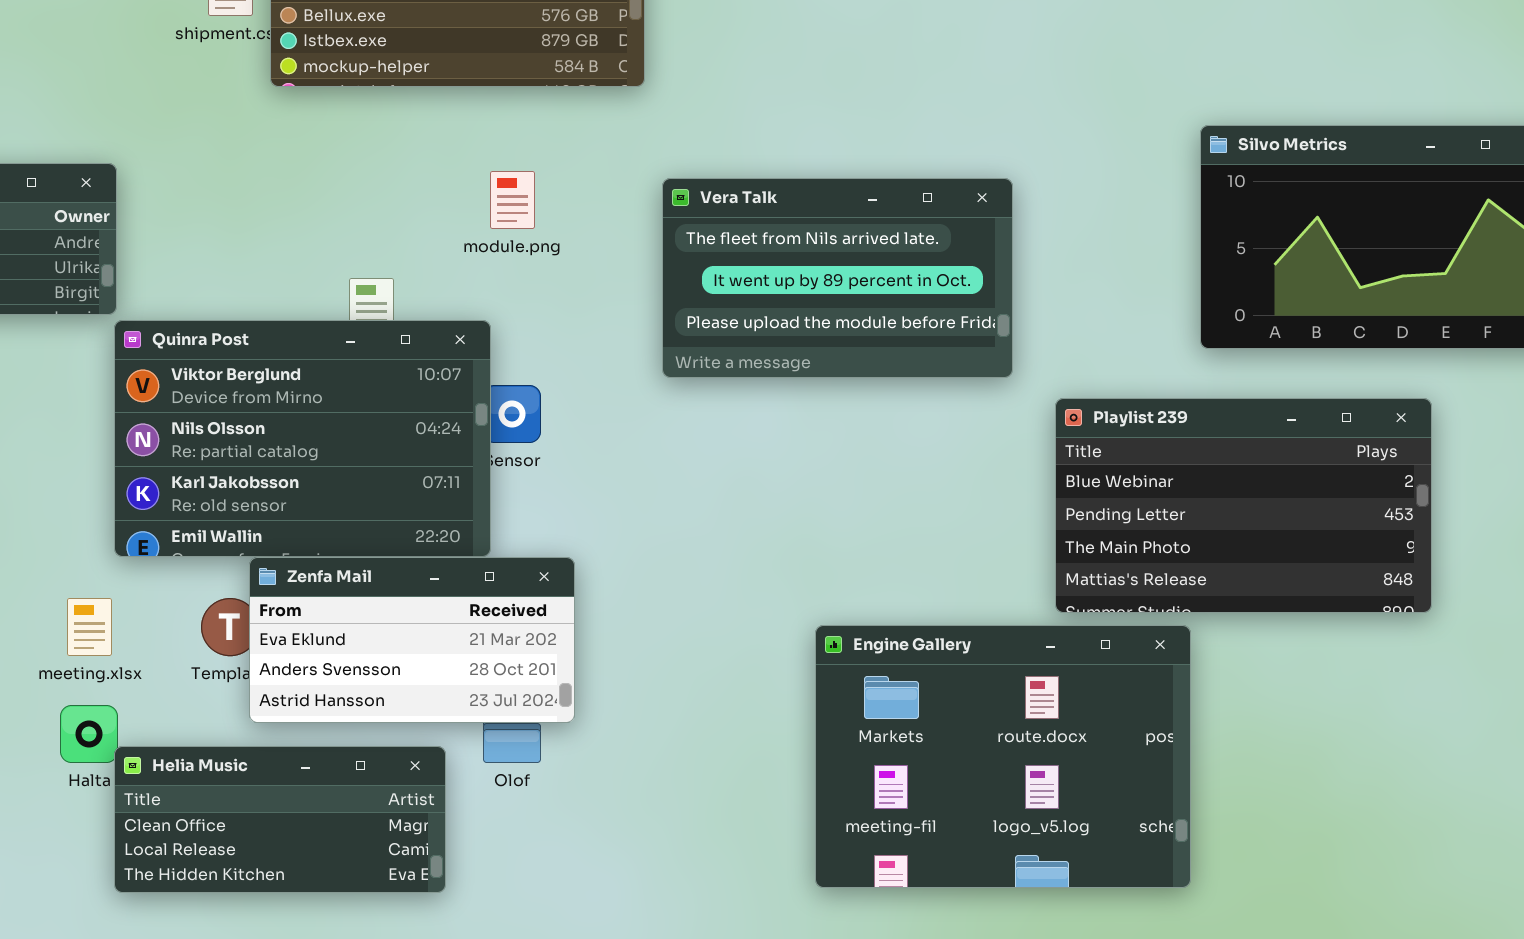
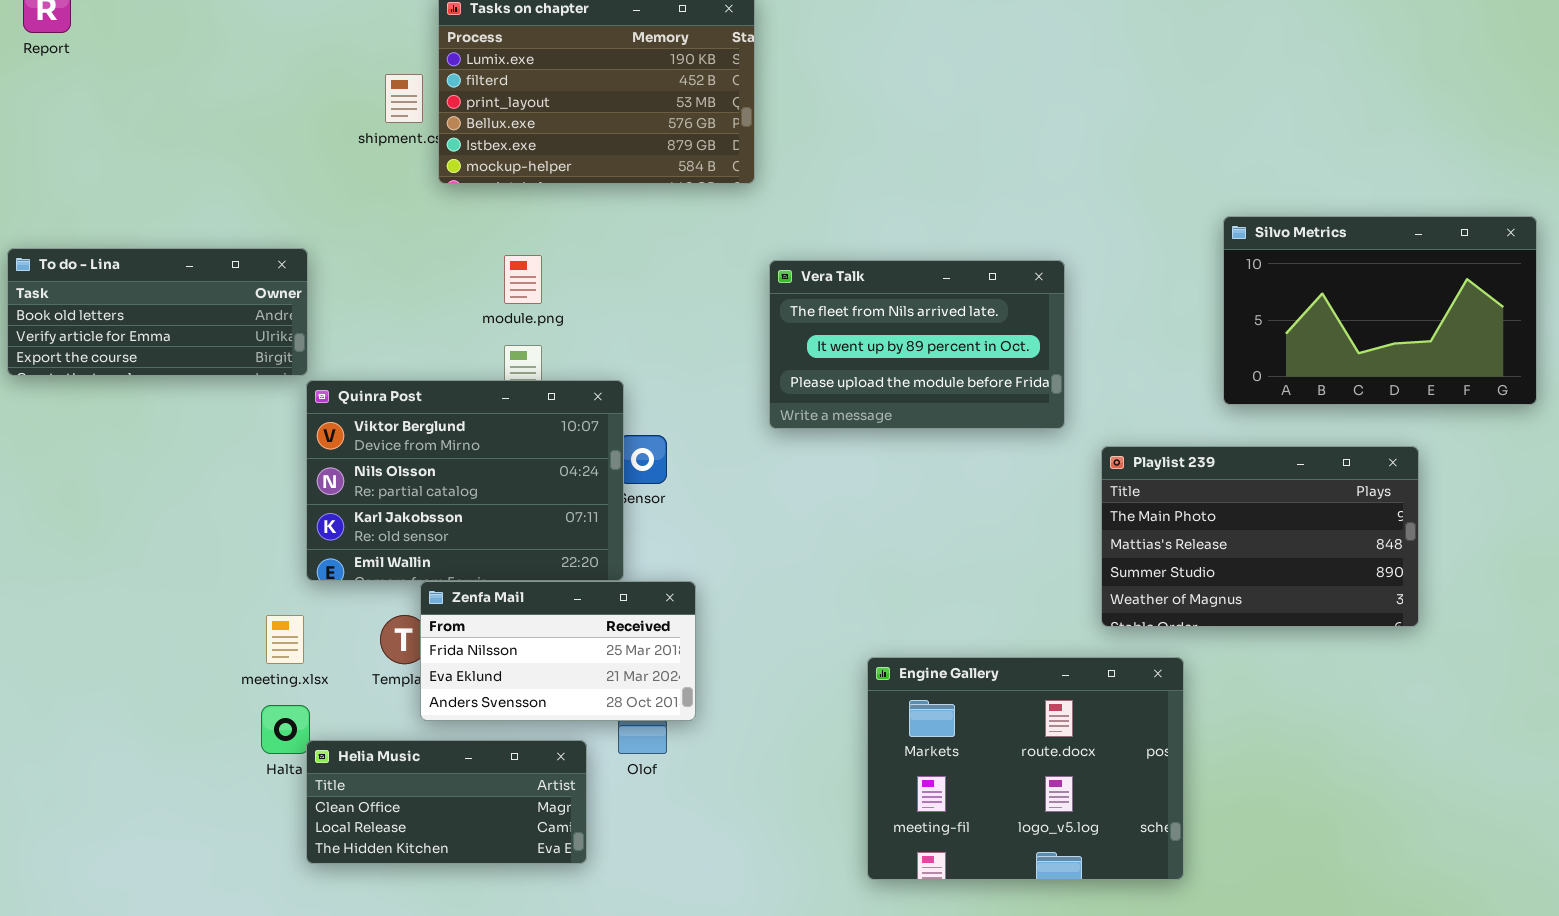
module.png: [490,171,535,229] -> [504,255,542,304], moved
Playlist 239: [1055,398,1432,613] -> [1101,446,1419,627], scrolled down 2 rows
Zenfa Mail: [249,557,575,723] -> [420,581,696,721], scrolled up 1 row
Engine Gallery: [815,625,1191,888] -> [867,657,1184,880], moved

